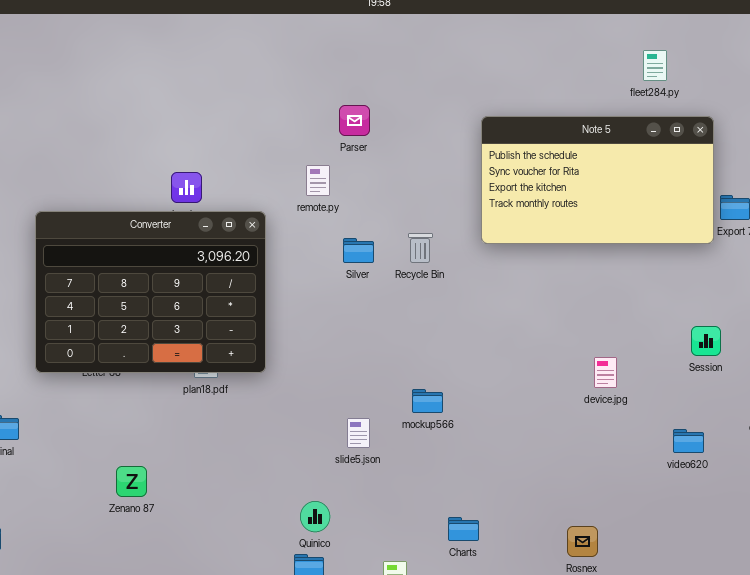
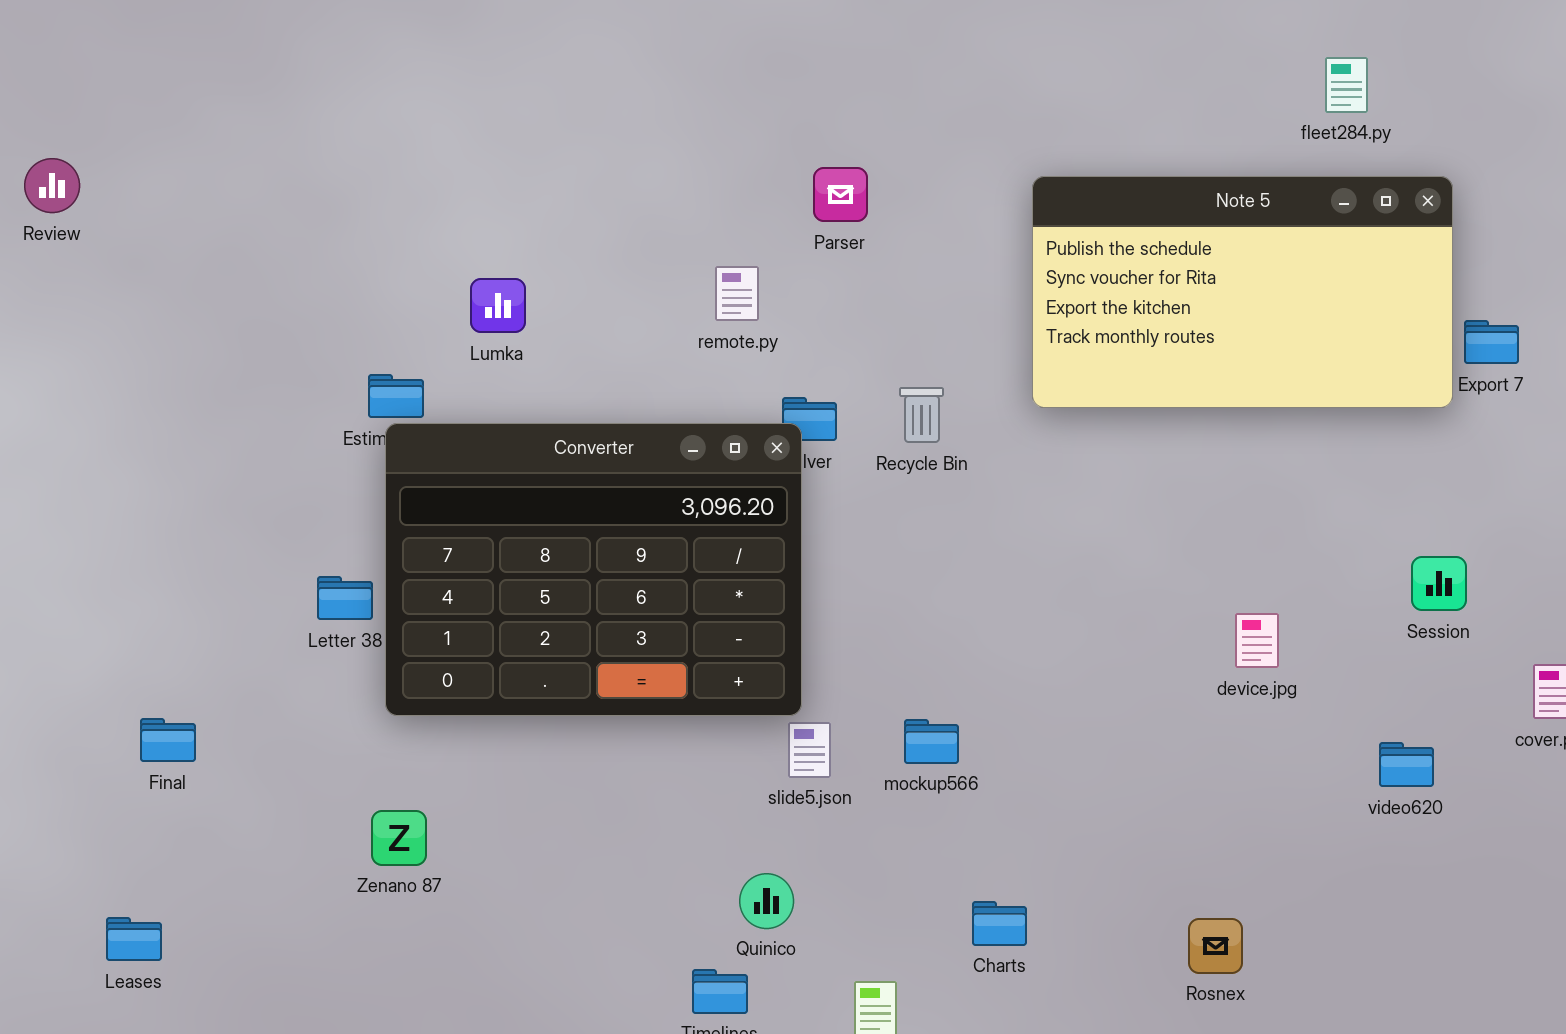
Parser: [339,105,370,136] -> [813,167,868,222], moved
Converter: [35,211,266,373] -> [385,423,802,716], moved
mockup566: [412,389,443,413] -> [904,719,959,764], moved
Quinico: [300,501,330,532] -> [739,873,794,929], moved

